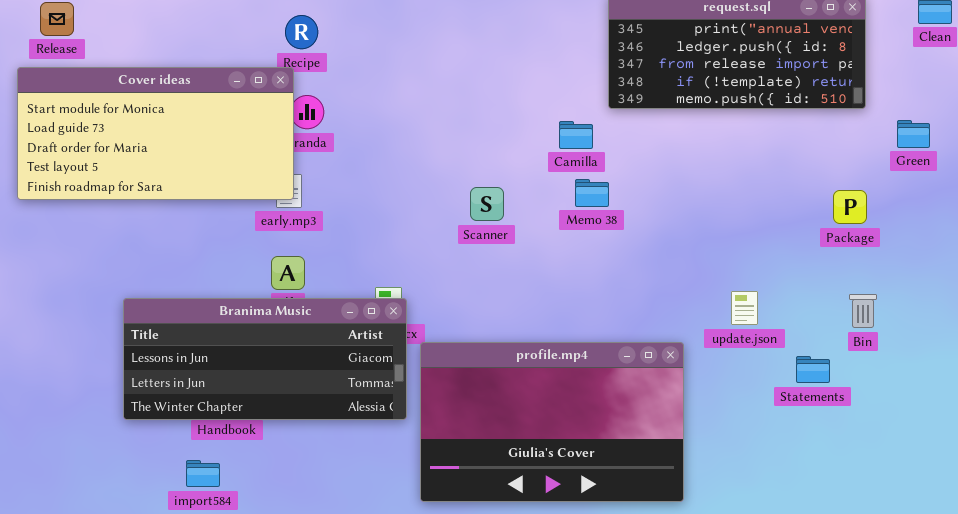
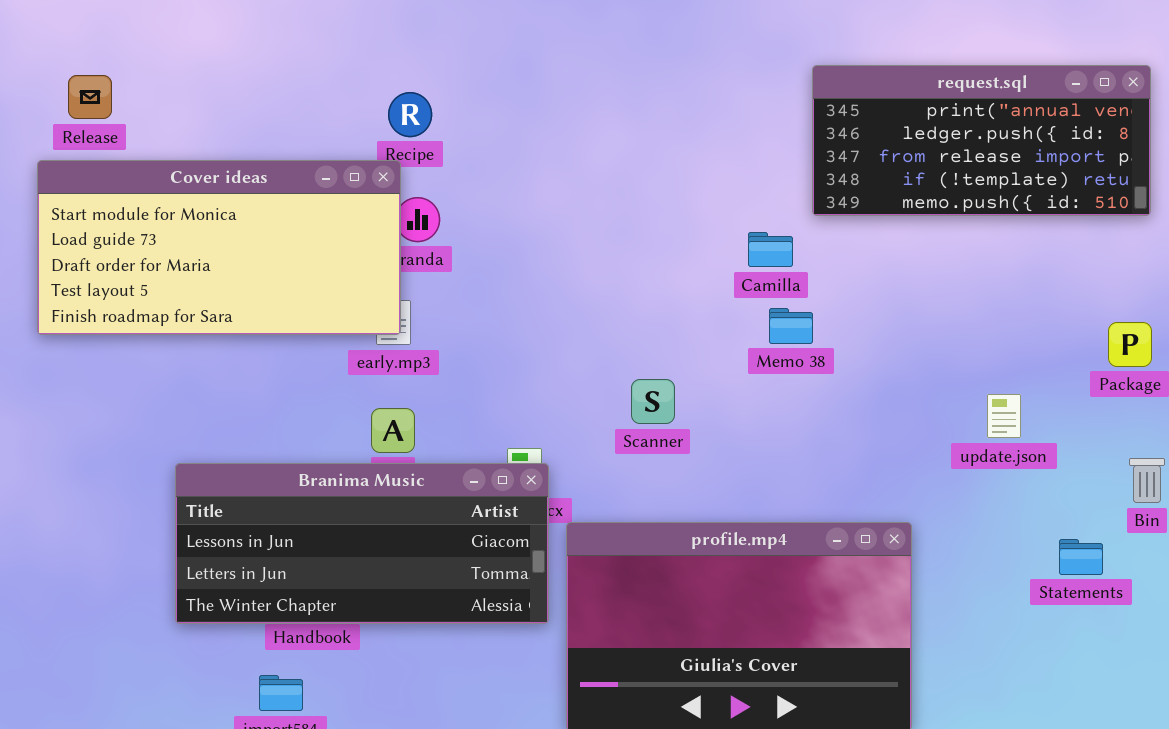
Scanner: [470,187,504,221] -> [631,379,675,424], moved
update.json: [731,291,758,325] -> [987,394,1021,438], moved

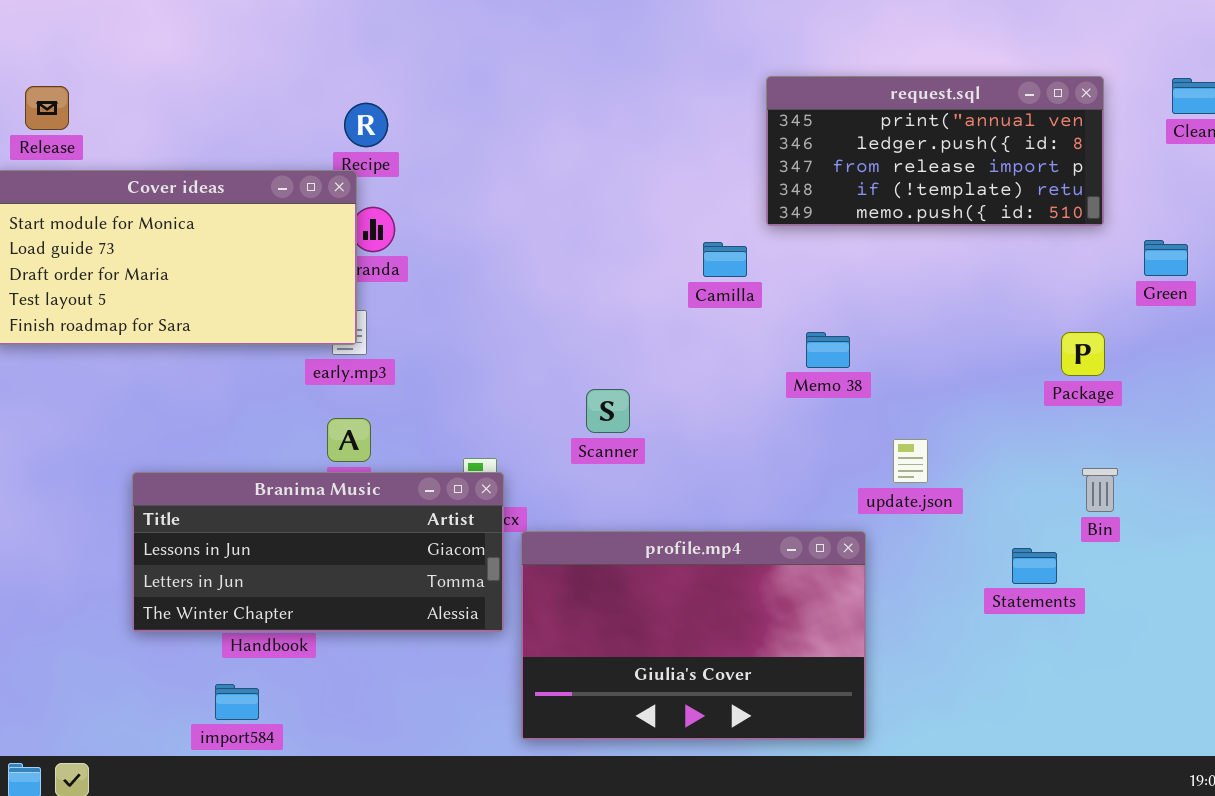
Memo 38: [769,308,813,344] -> [806,332,850,368], moved
update.json: [987,394,1021,438] -> [893,439,928,483], moved

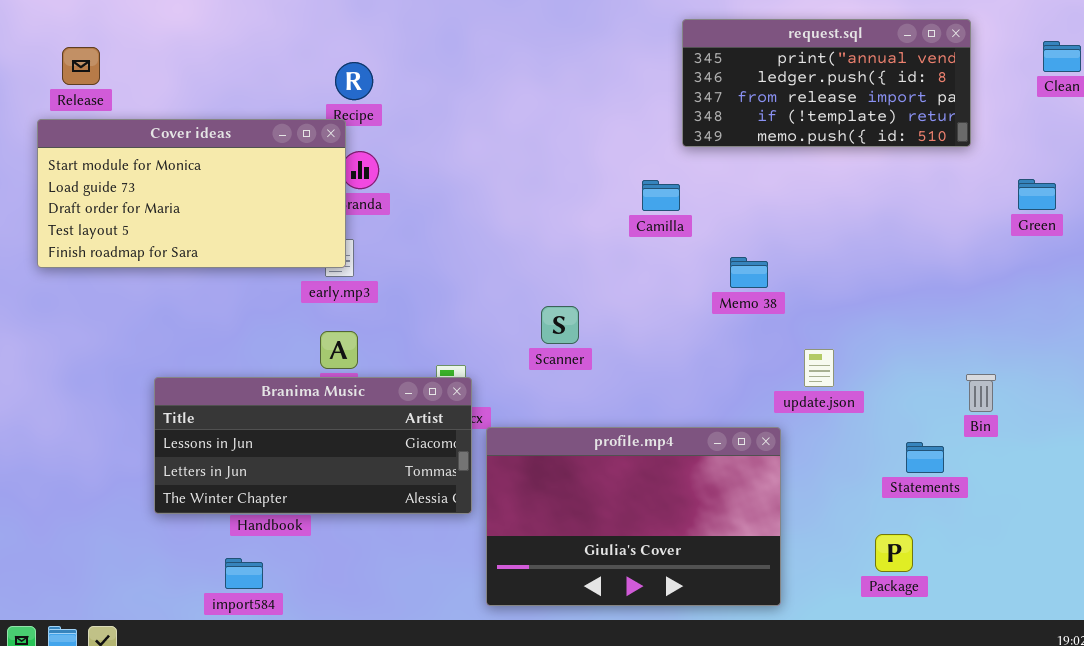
request.sql: [766,76,1104,226] -> [682,19,971,147], moved
Package: [1061,332,1105,376] -> [875,534,913,572], moved

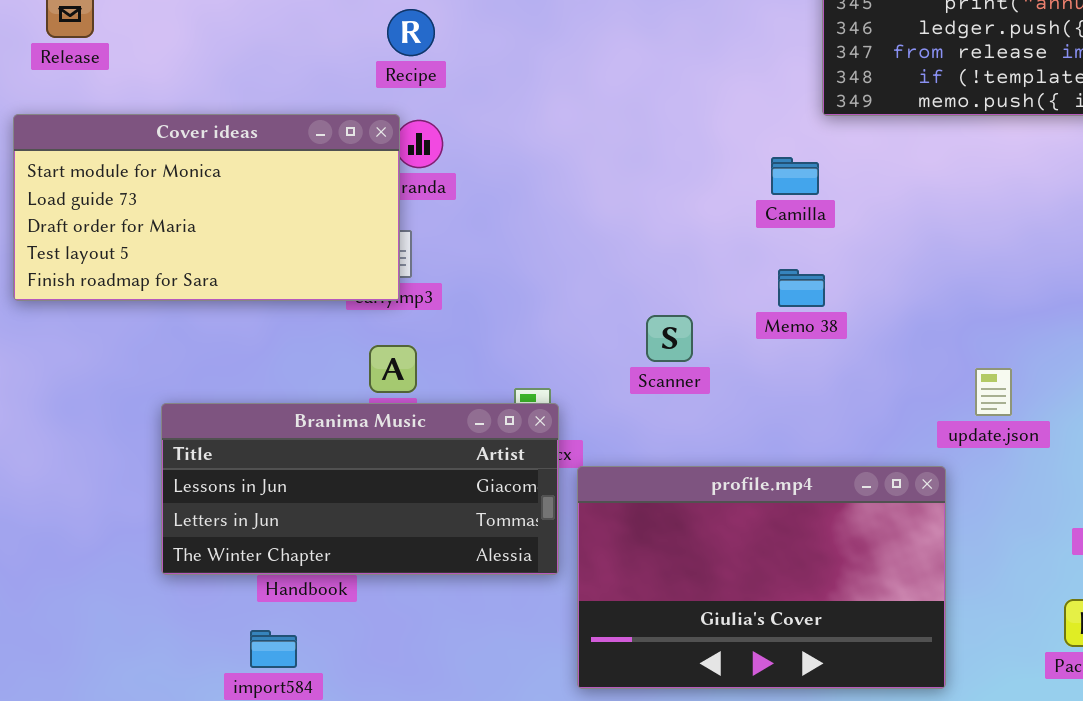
Cover ideas: [37,119,346,268] -> [13,114,400,301], moved
Memo 38: [730,257,768,288] -> [778,269,825,307], moved

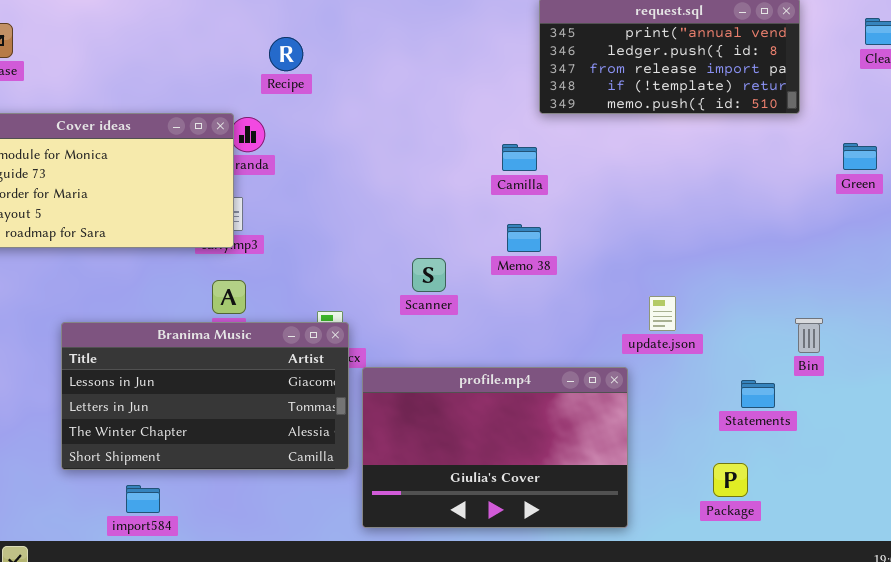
Recipe: [387,9,435,56] -> [269,37,303,71], moved
Branima Music: [161,403,559,575] -> [61,322,349,470], resized

